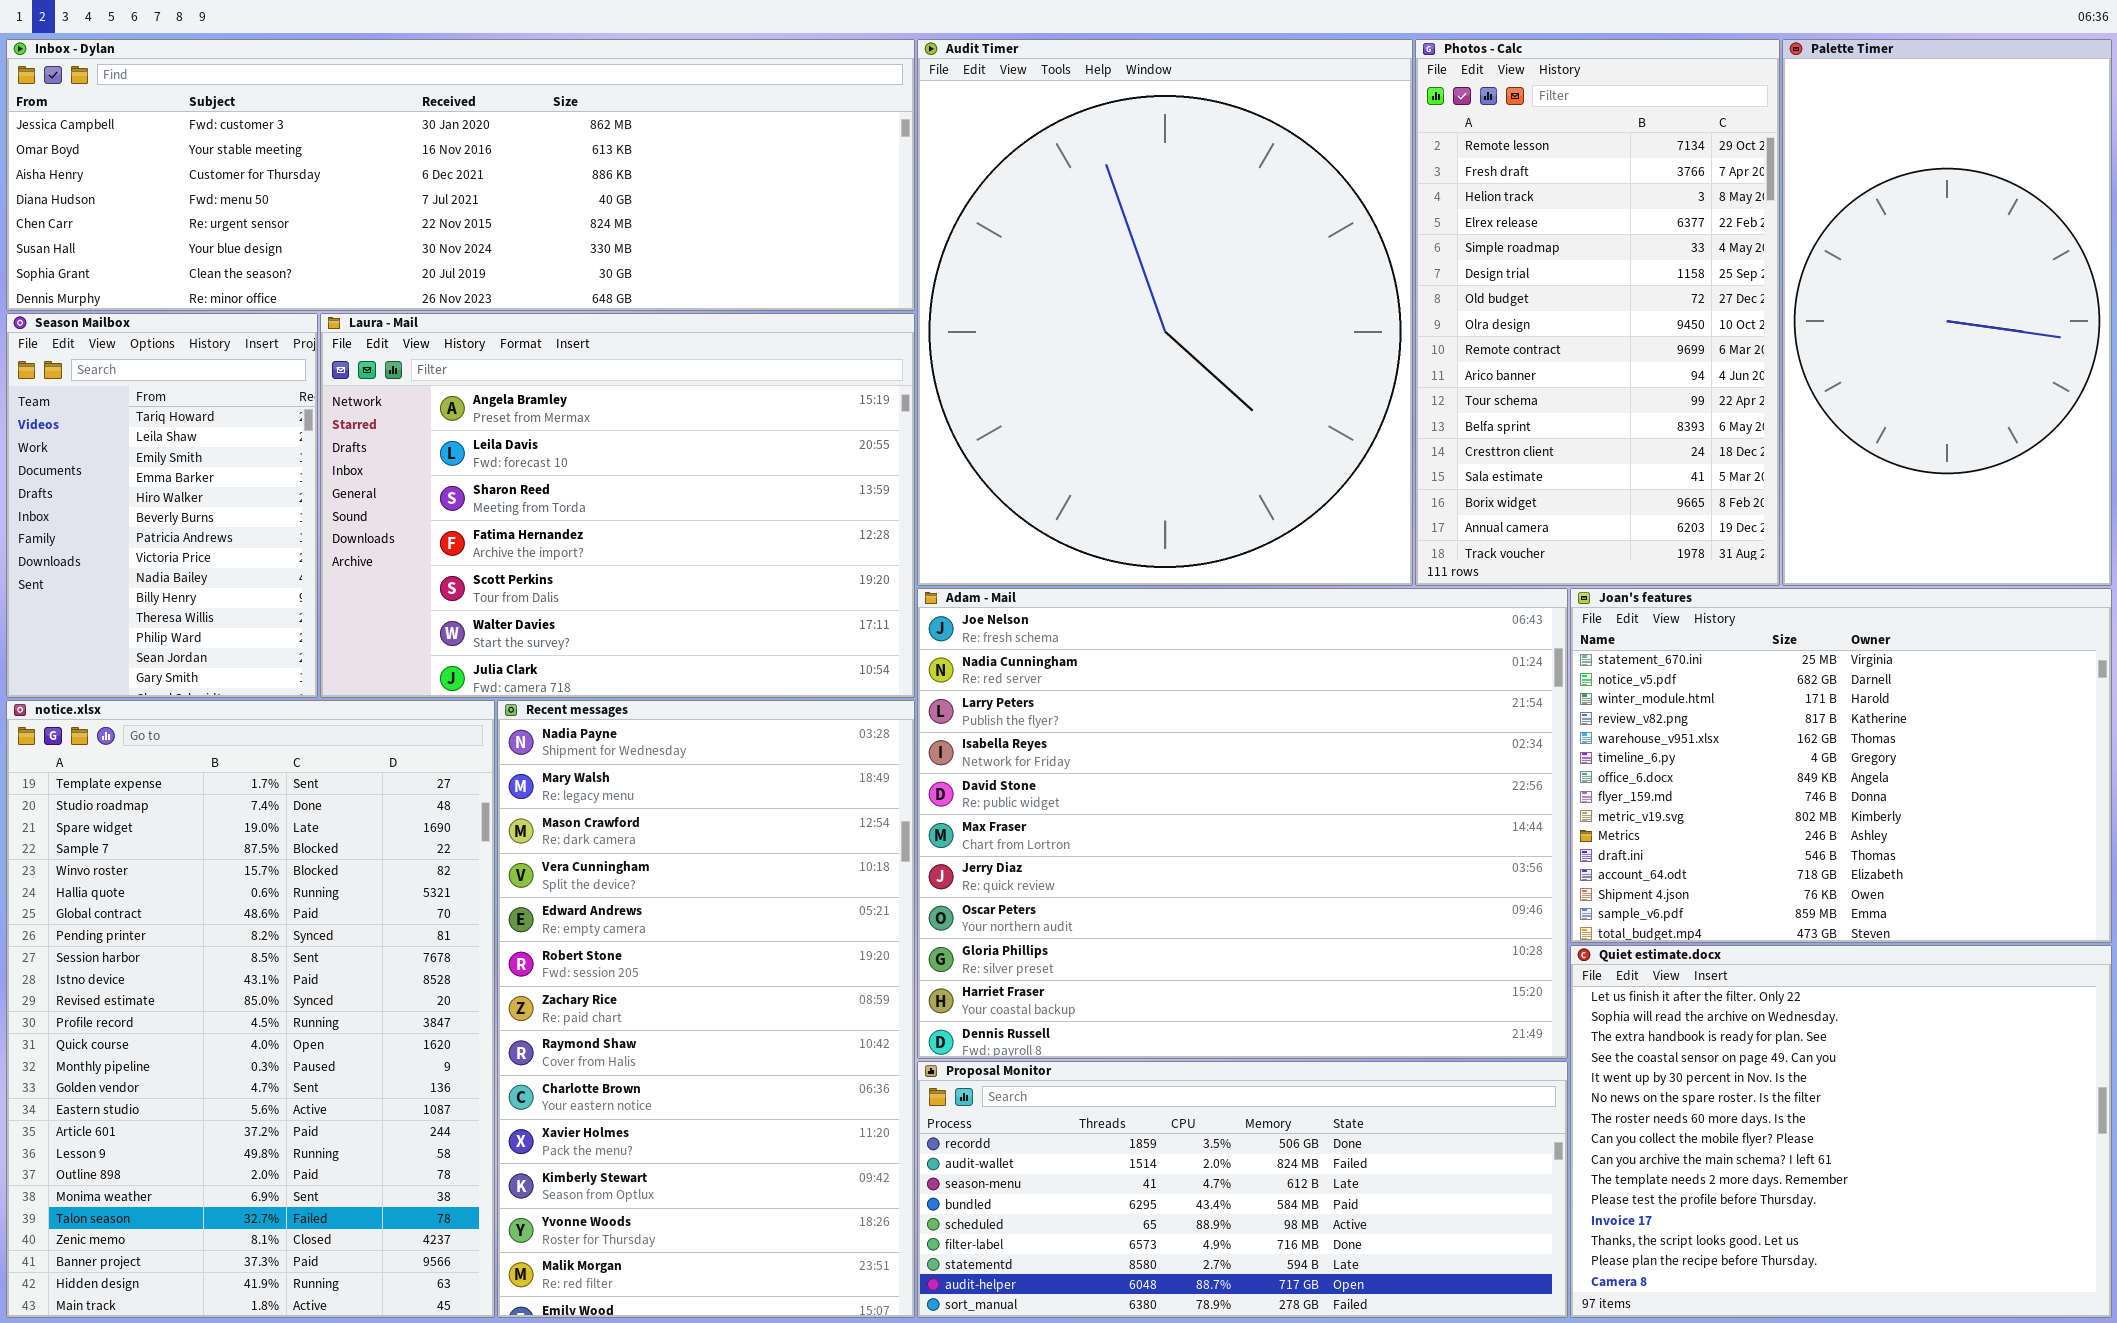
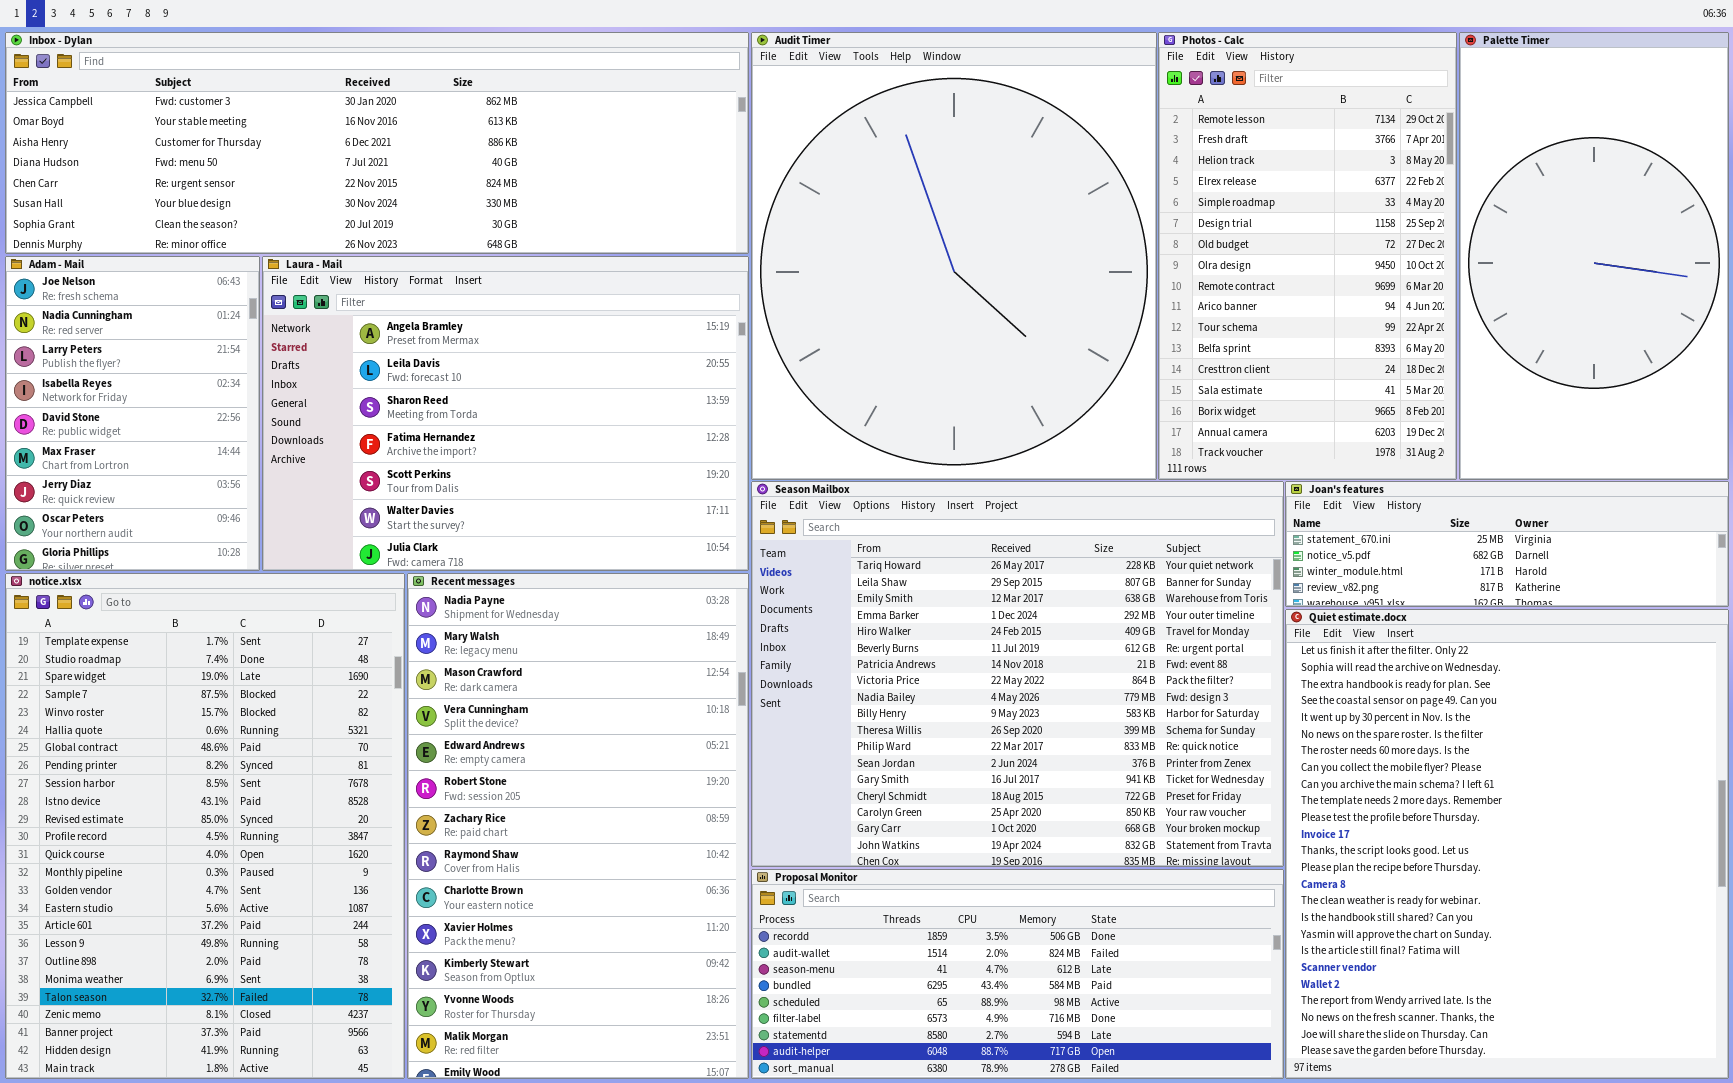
Season Mailbox: [6,313,318,698] -> [751,481,1284,867], moved, resized
Adam - Mail: [917,588,1568,1059] -> [5,256,260,571], moved, resized
Joan's features: [1570,588,2112,943] -> [1285,481,1729,607], resized
Quiet estimate.docx: [1570,945,2112,1318] -> [1285,609,1729,1079], resized

